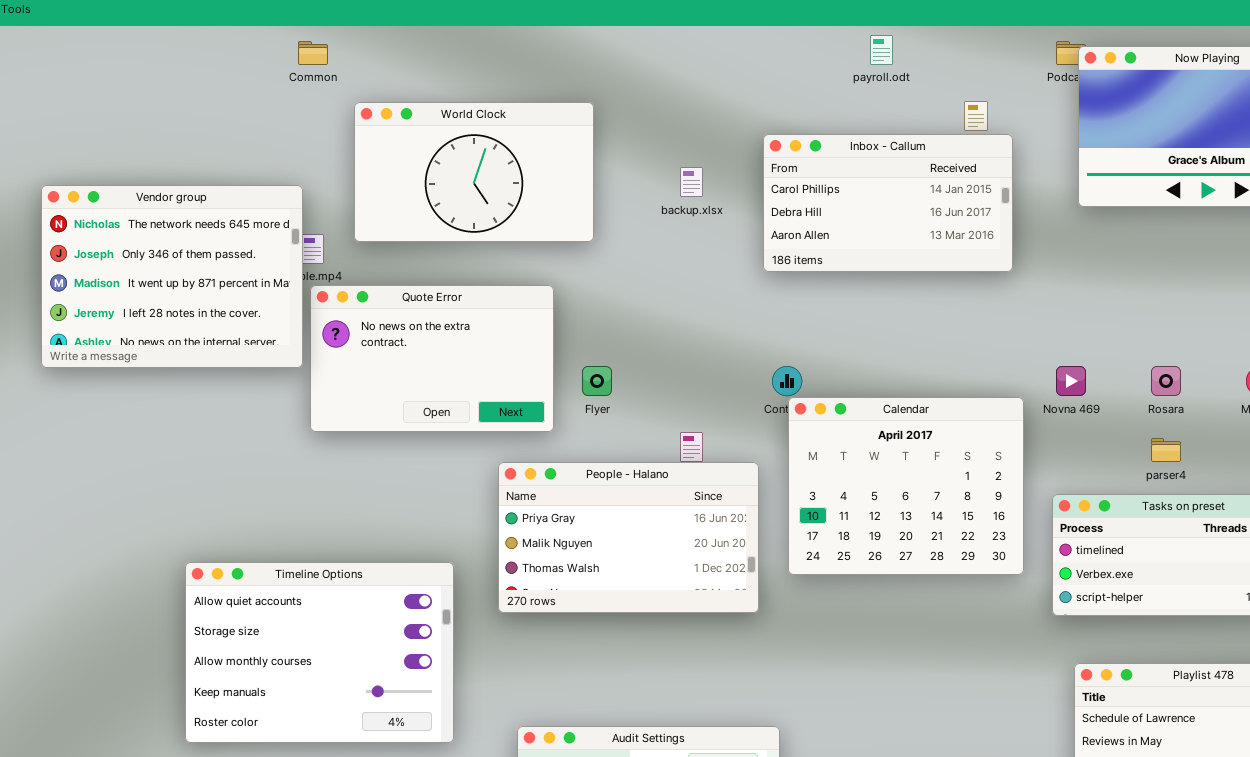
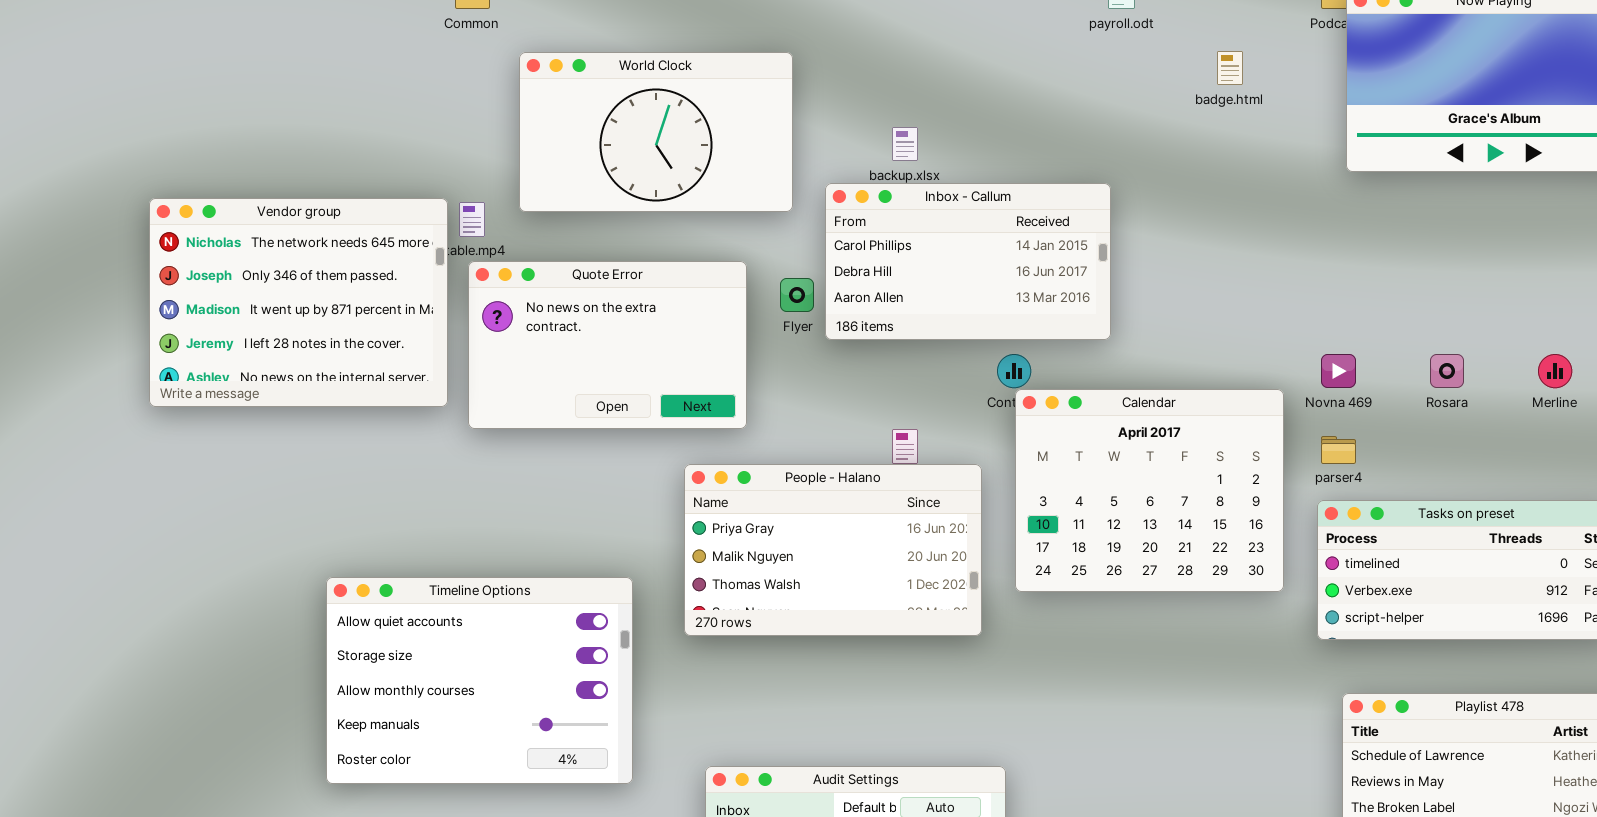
Inbox - Callum: [763,134,1013,272] -> [825,183,1111,340], moved
Vendor group: [41,185,303,368] -> [149,198,448,407], moved
Flyer: [582,366,612,396] -> [780,278,814,312], moved
parser4: [1151,438,1181,462] -> [1321,436,1356,464], moved

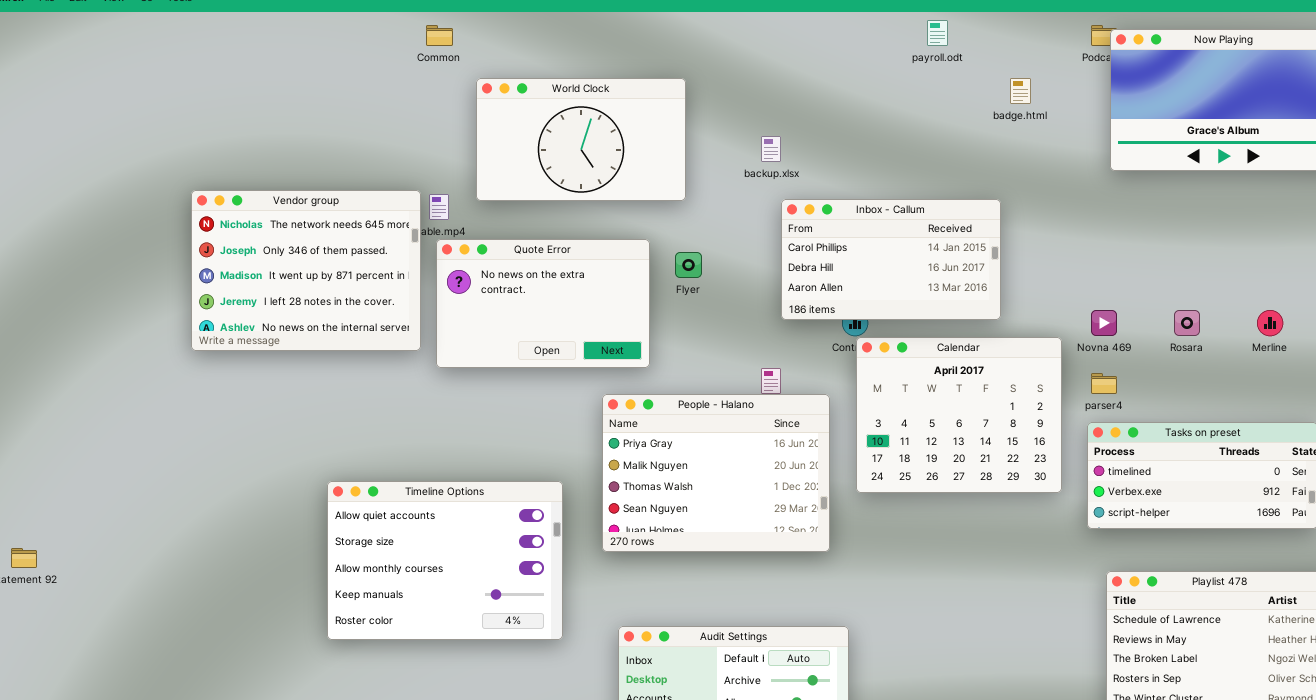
Inbox - Callum: [825,183,1111,340] -> [781,199,1001,320], moved
People - Halano: [684,464,982,636] -> [602,394,830,552], resized

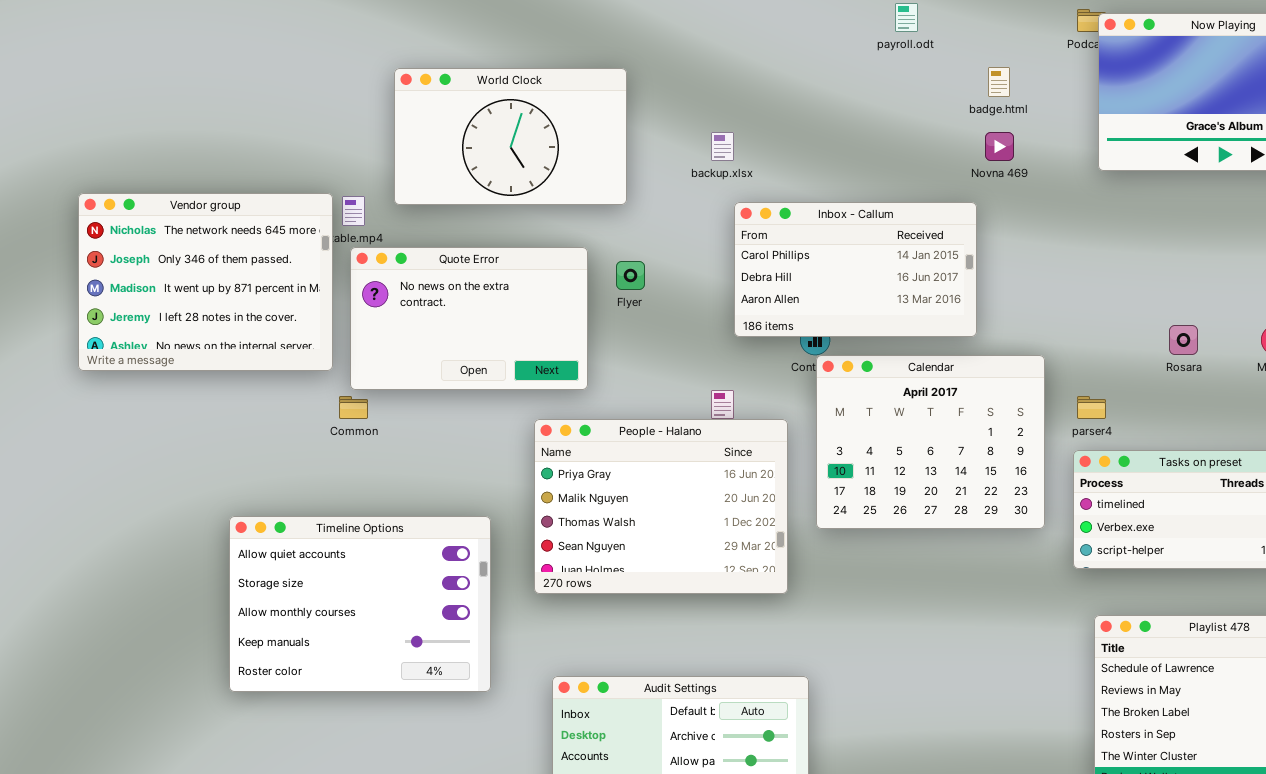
Common: [426,25,453,46] -> [339,396,368,419], moved
Novna 469: [1091,310,1117,336] -> [985,132,1014,161], moved

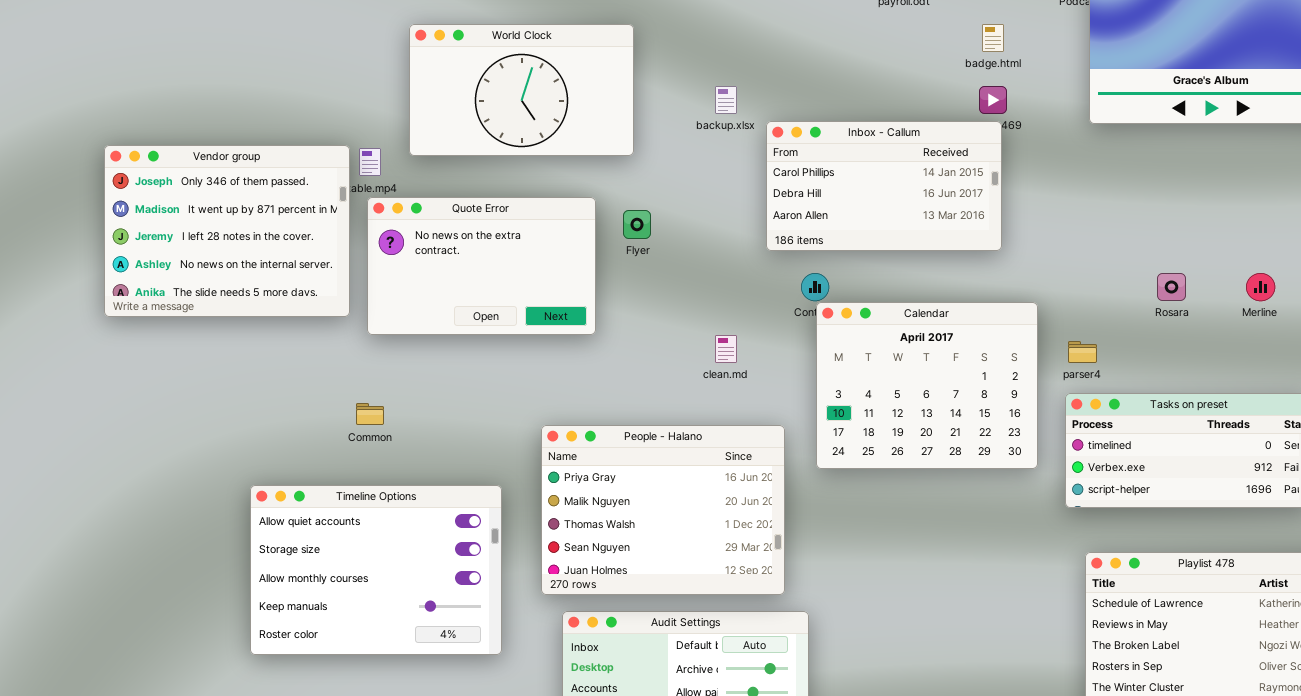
Vendor group: [78,193,333,371] -> [104,145,350,317], scrolled down 1 row
Inbox - Callum: [734,202,977,337] -> [766,121,1002,251], moved
Common: [339,396,368,419] -> [356,403,384,425], moved
People - Halano: [534,419,788,594] -> [541,425,785,595], moved
Timeline Options: [229,516,491,692] -> [250,485,502,655], moved

